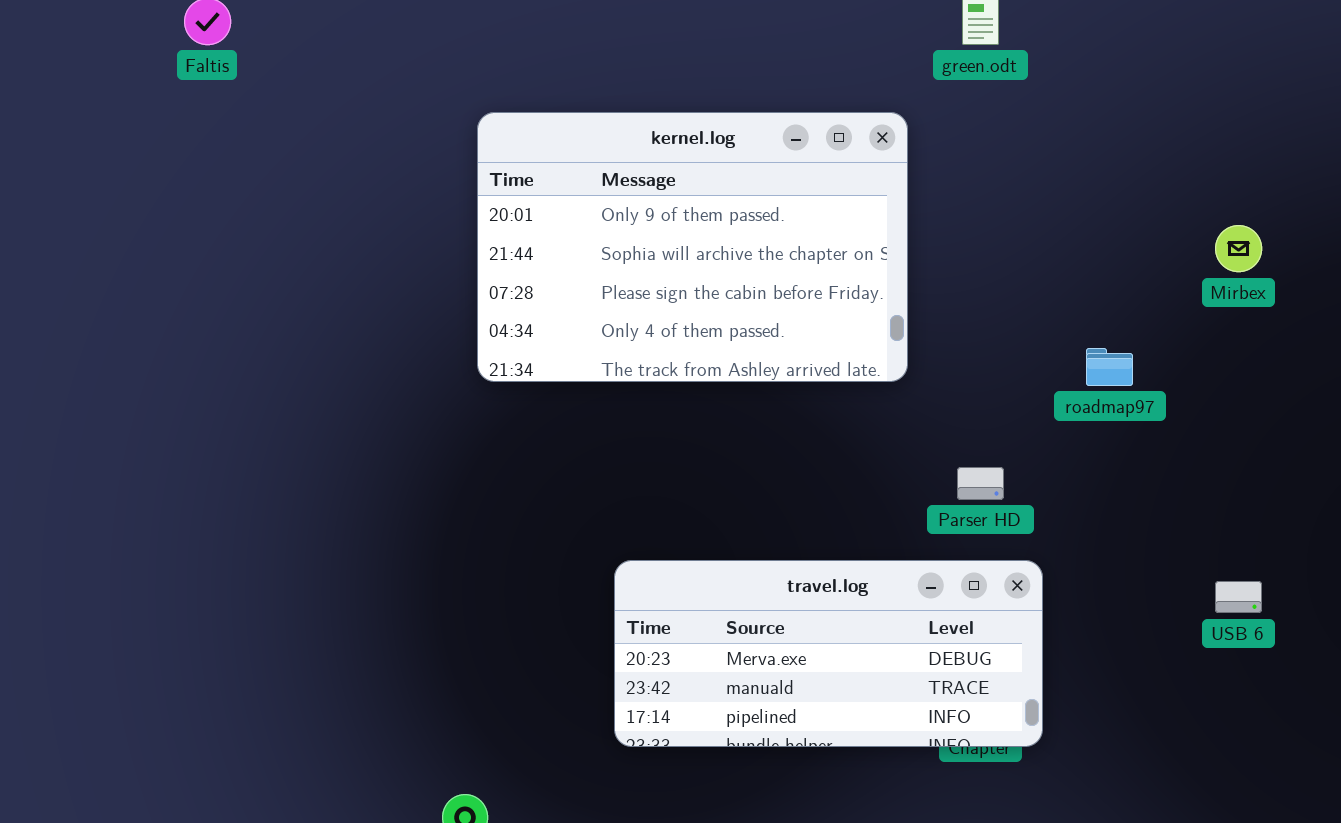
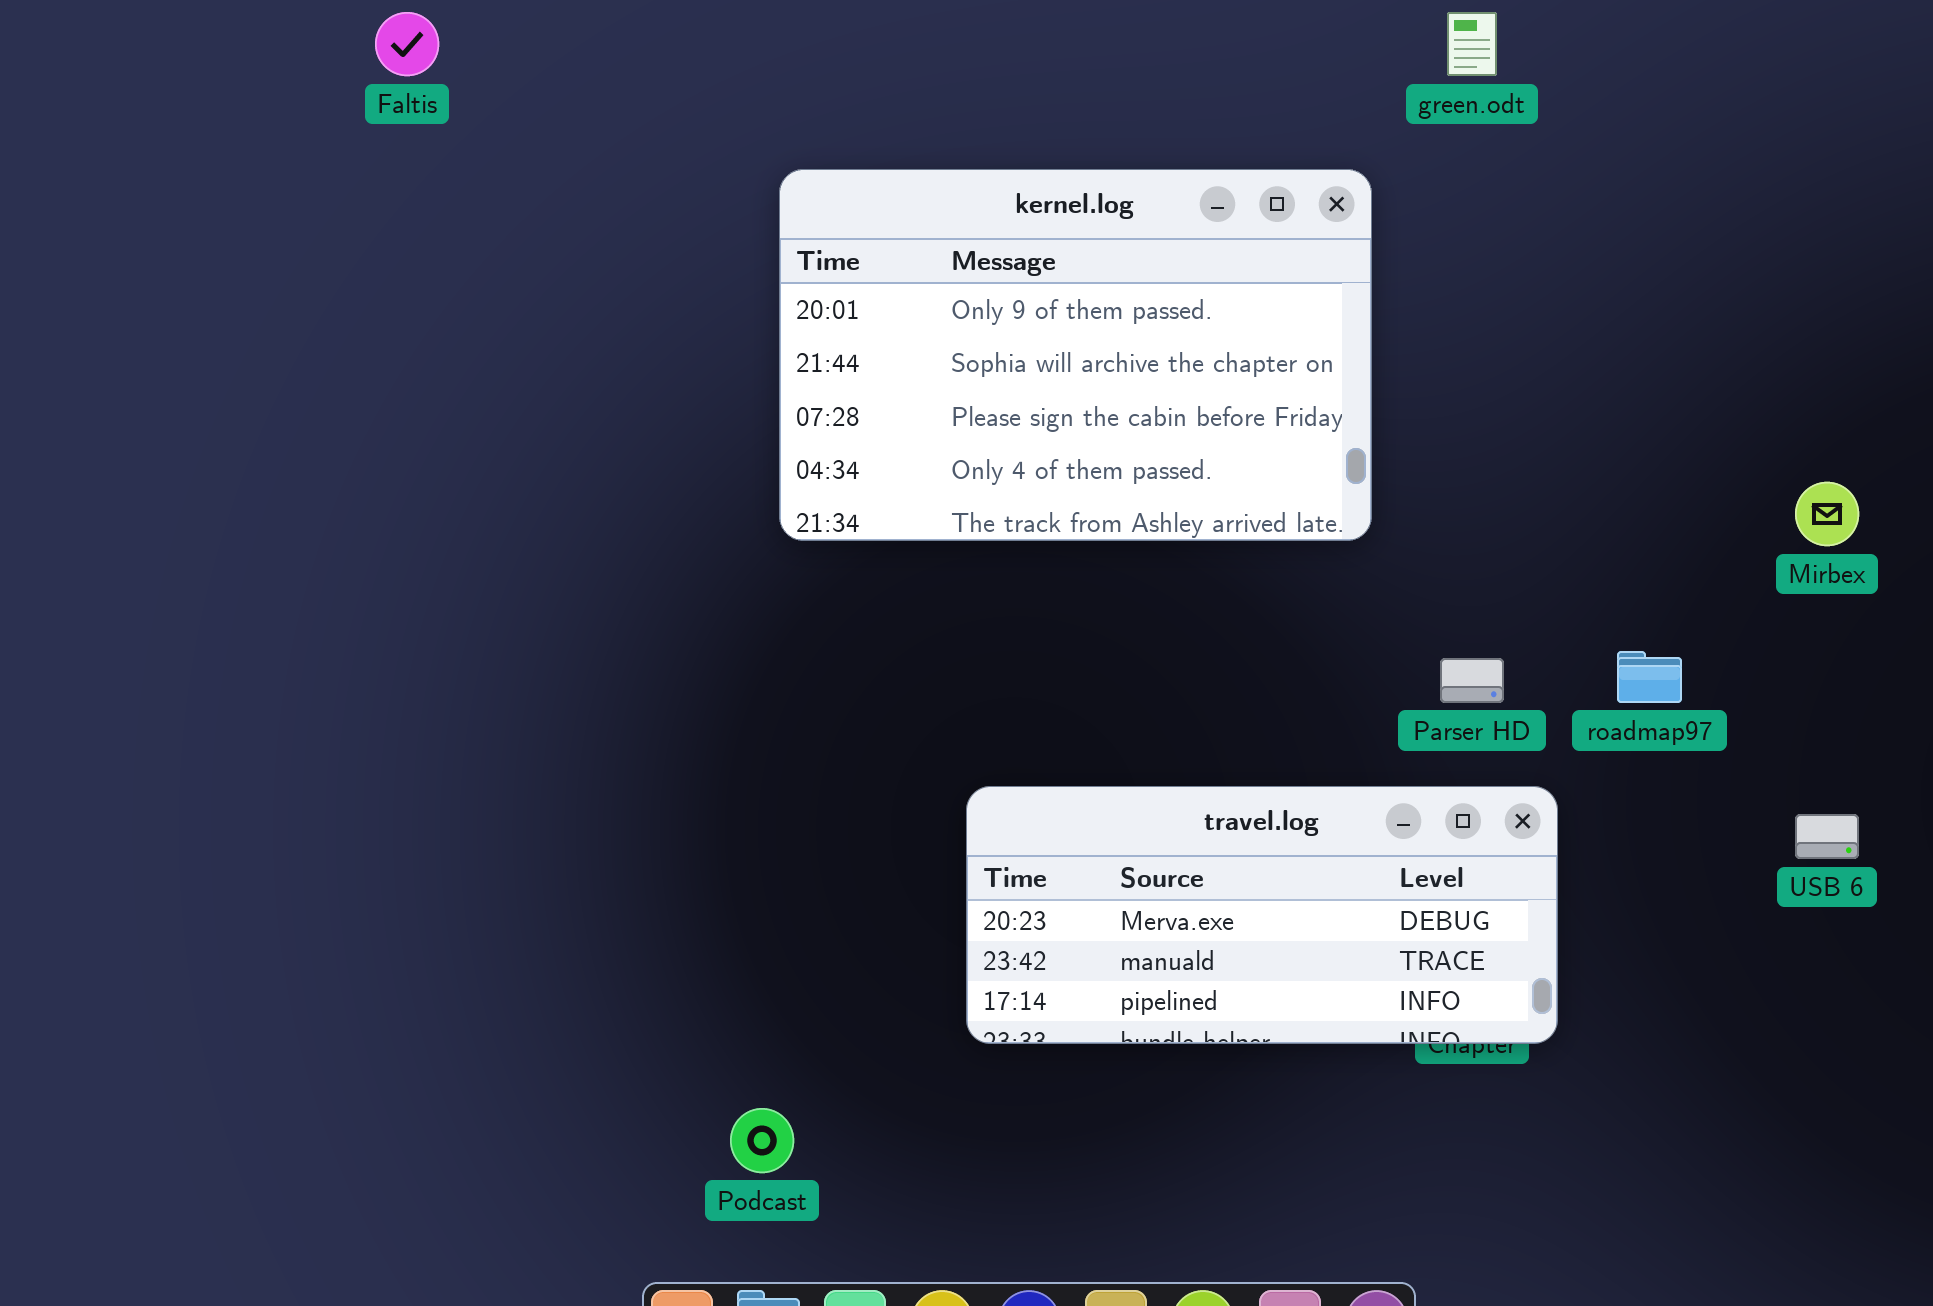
Mirbex: [1215,225,1262,272] -> [1795,482,1859,546], moved
roadmap97: [1086,348,1133,386] -> [1617,651,1682,703], moved

